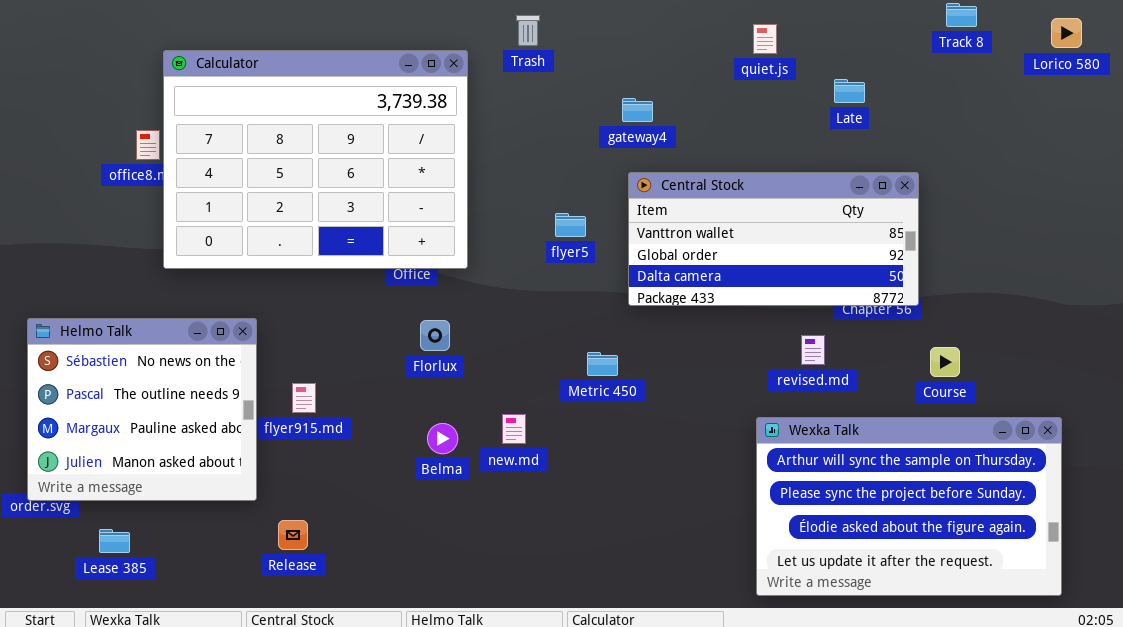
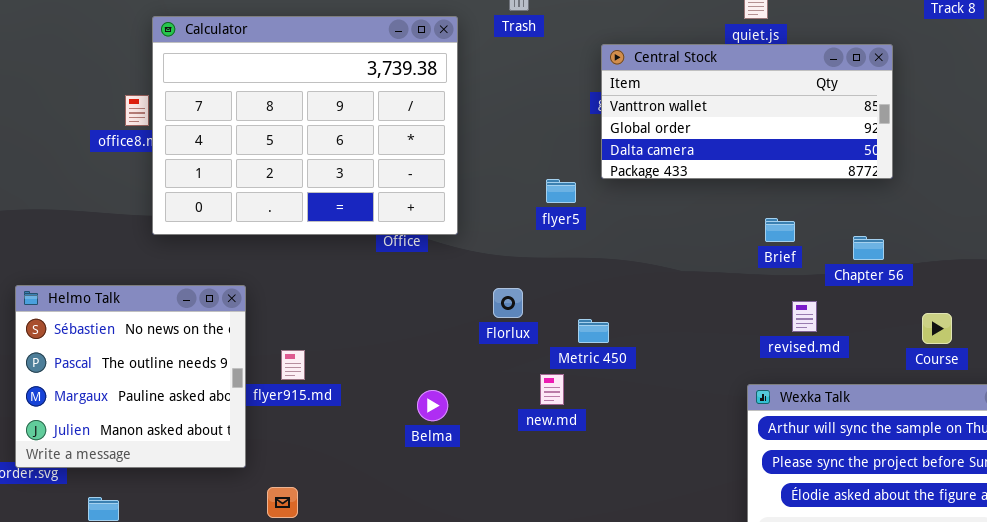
Central Stock: [628,172,919,306] -> [601,44,893,179], moved
Florlux: [420,320,450,351] -> [493,288,523,318], moved
new.md: [502,414,526,444] -> [540,374,564,405], moved

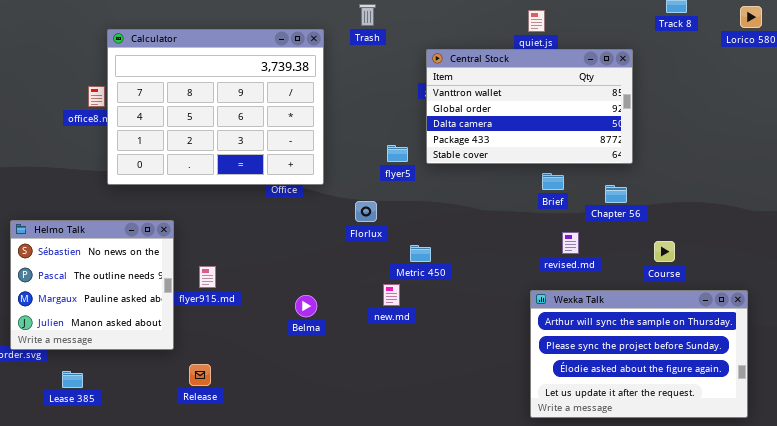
Central Stock: [601,44,893,179] -> [426,49,633,164], resized
Florlux: [493,288,523,318] -> [355,201,377,222], moved

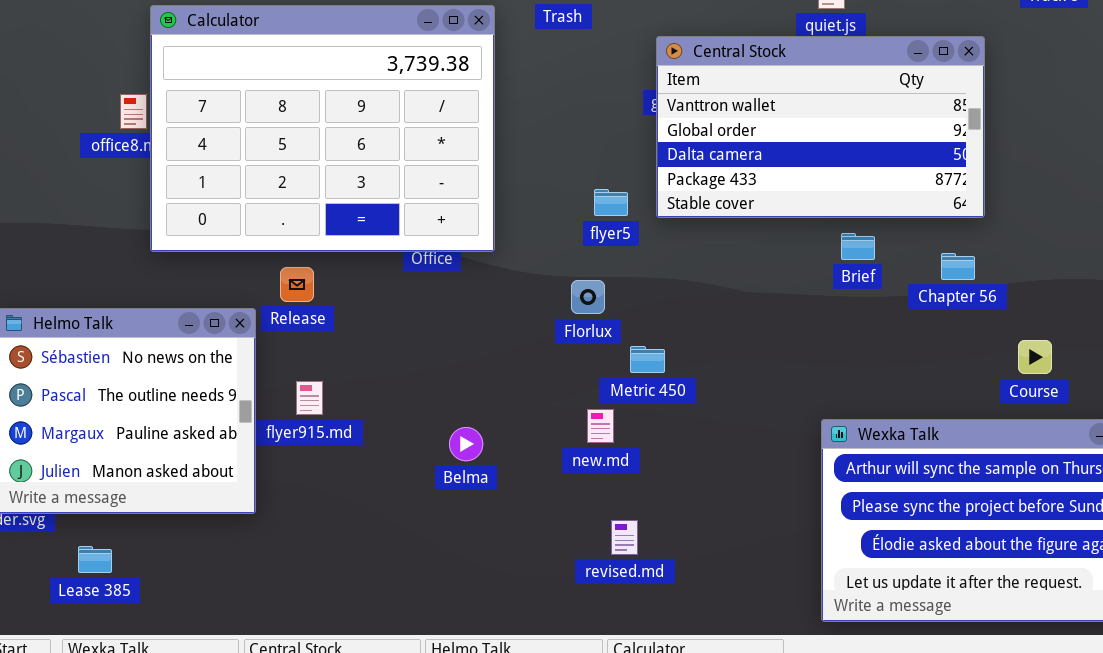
Florlux: [355,201,377,222] -> [571,280,605,314], moved
revised.md: [562,232,579,254] -> [611,520,638,555], moved
Release: [189,364,211,386] -> [280,267,314,302], moved

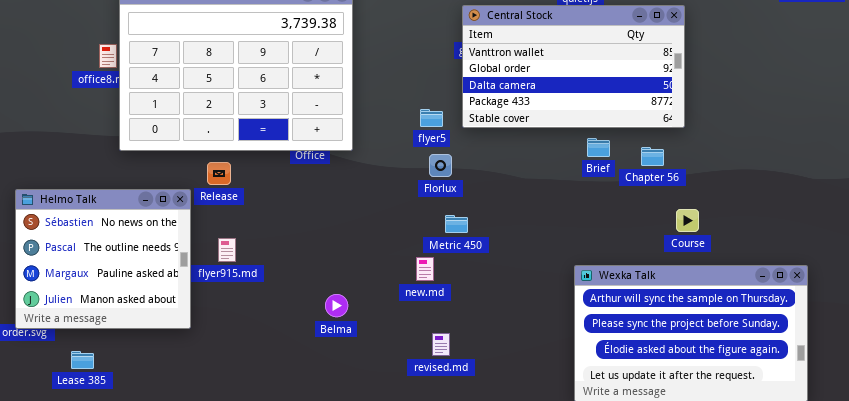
Chapter 56: [941,253,975,280] -> [641,147,664,166], moved
Florlux: [571,280,605,314] -> [429,154,452,177], moved
Course: [1018,340,1052,374] -> [676,209,699,232], moved
Belma: [449,427,483,461] -> [325,294,348,317], moved

